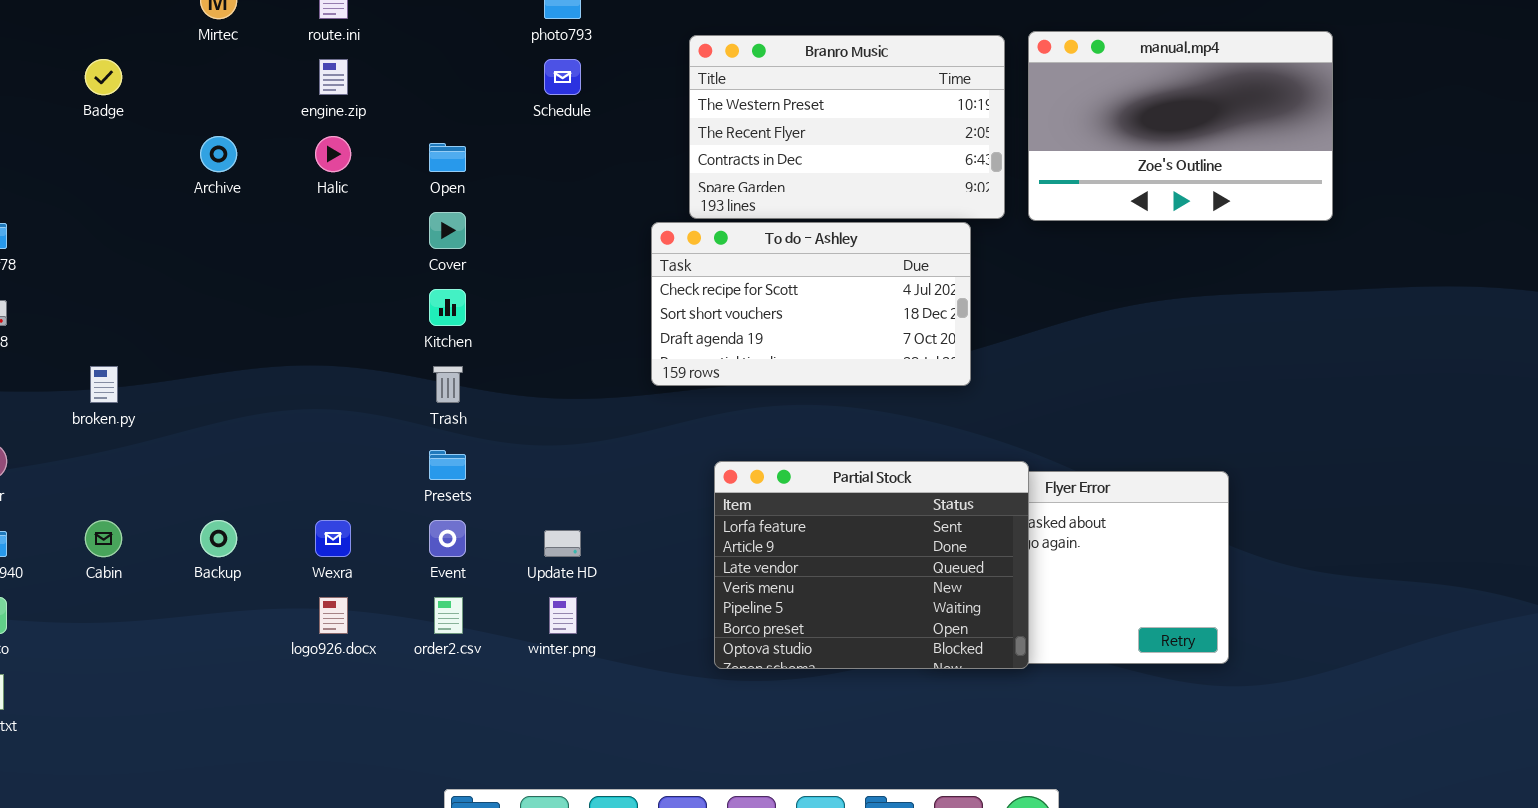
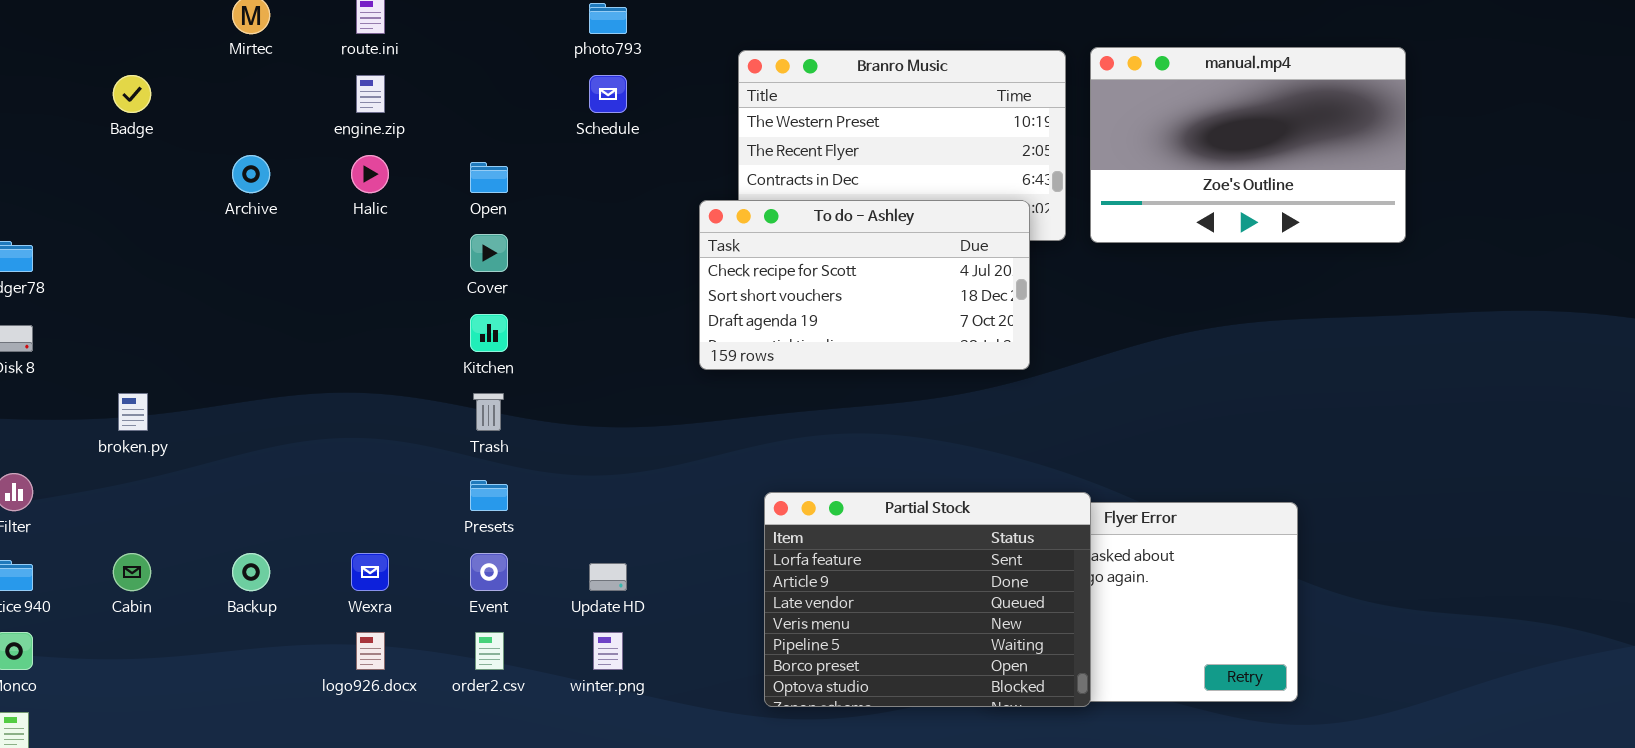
To do - Ashley: [651,222,971,386] -> [699,200,1030,370], moved

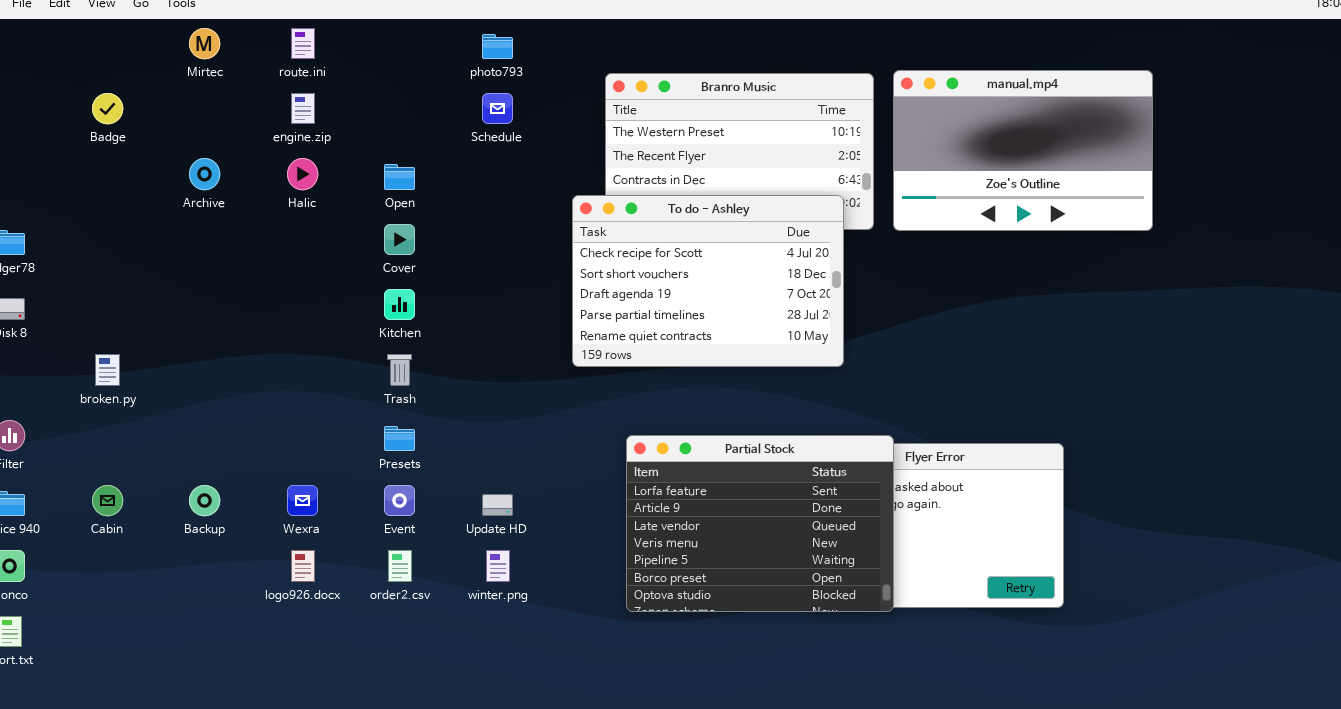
To do - Ashley: [699,200,1030,370] -> [572,195,844,367], resized

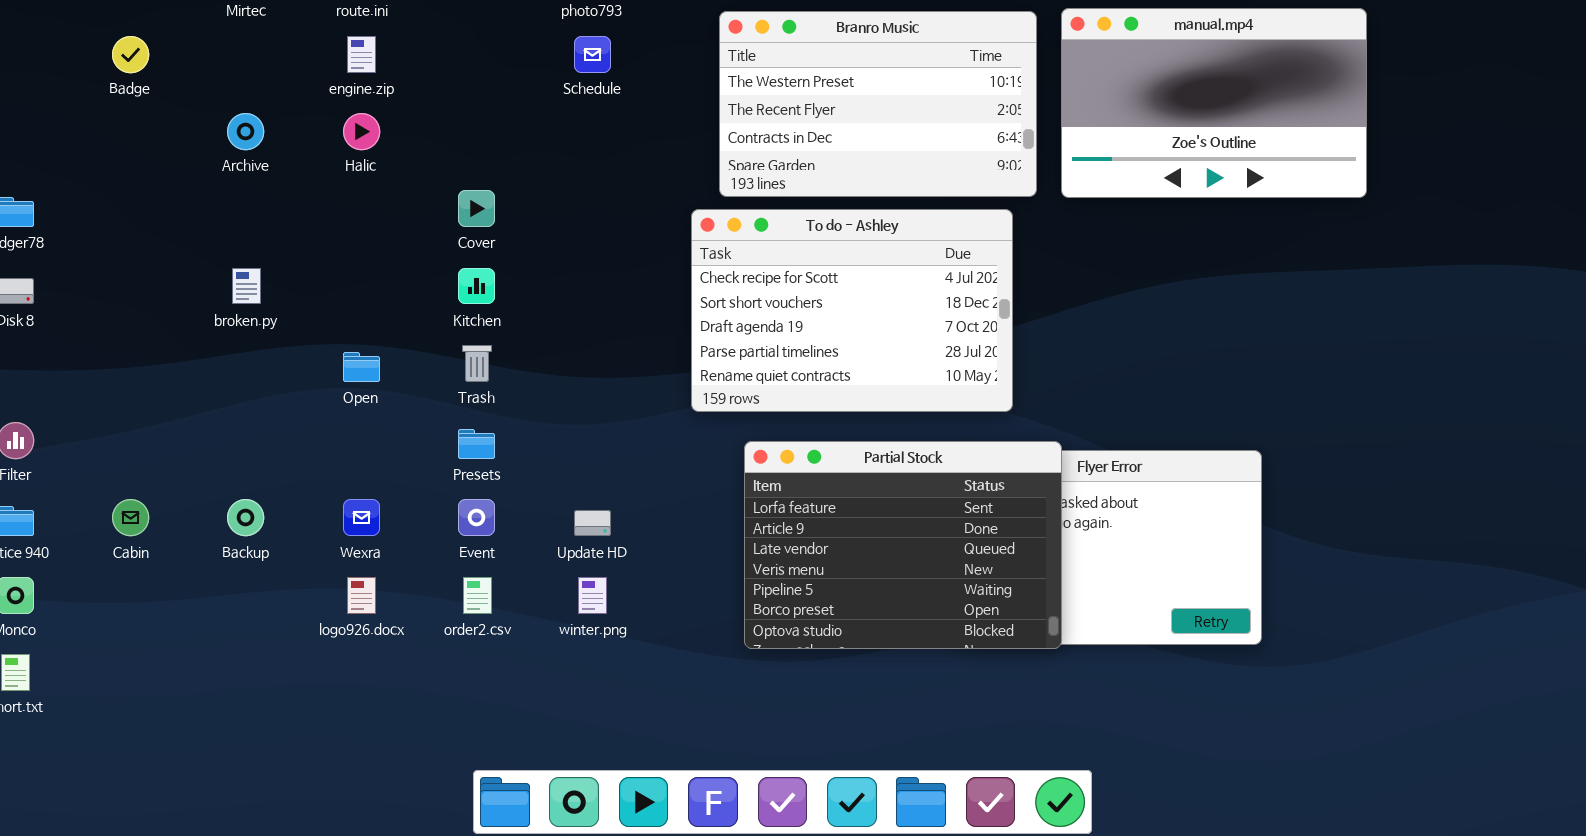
Open: [384,164,415,190] -> [343,352,380,382], moved
To do - Ashley: [572,195,844,367] -> [691,209,1013,412], moved
broken.py: [95,354,120,386] -> [232,268,261,304], moved

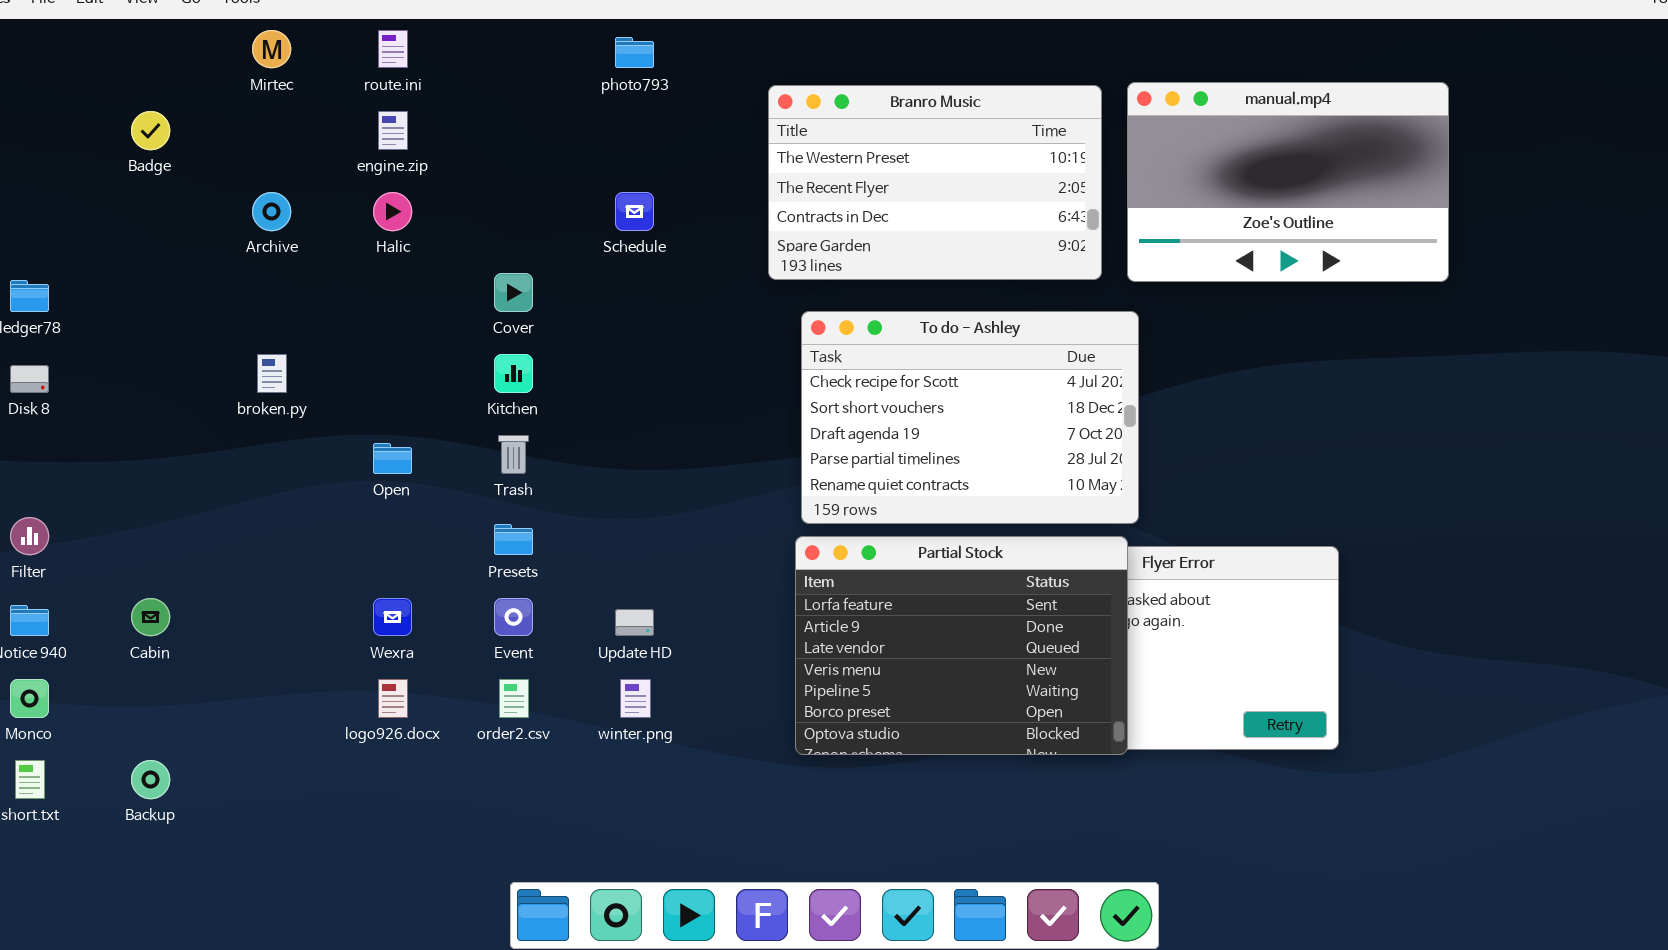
Schedule: [574,36,611,73] -> [615,192,654,231], moved
To do - Ashley: [691,209,1013,412] -> [801,311,1139,524], moved
Backup: [227,499,264,536] -> [131,760,170,799], moved

